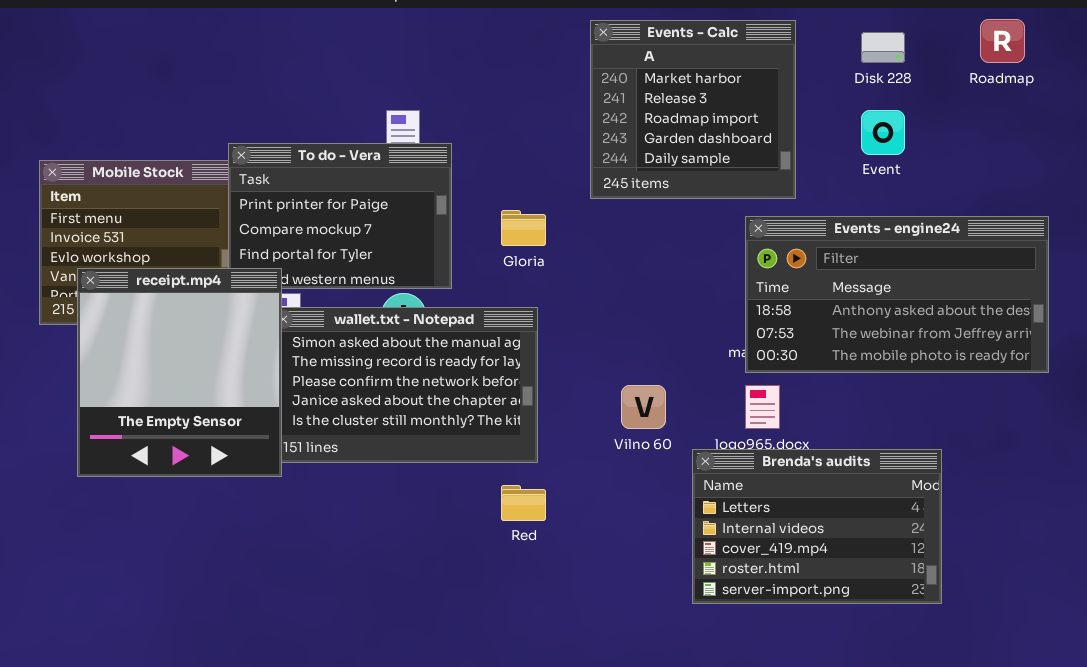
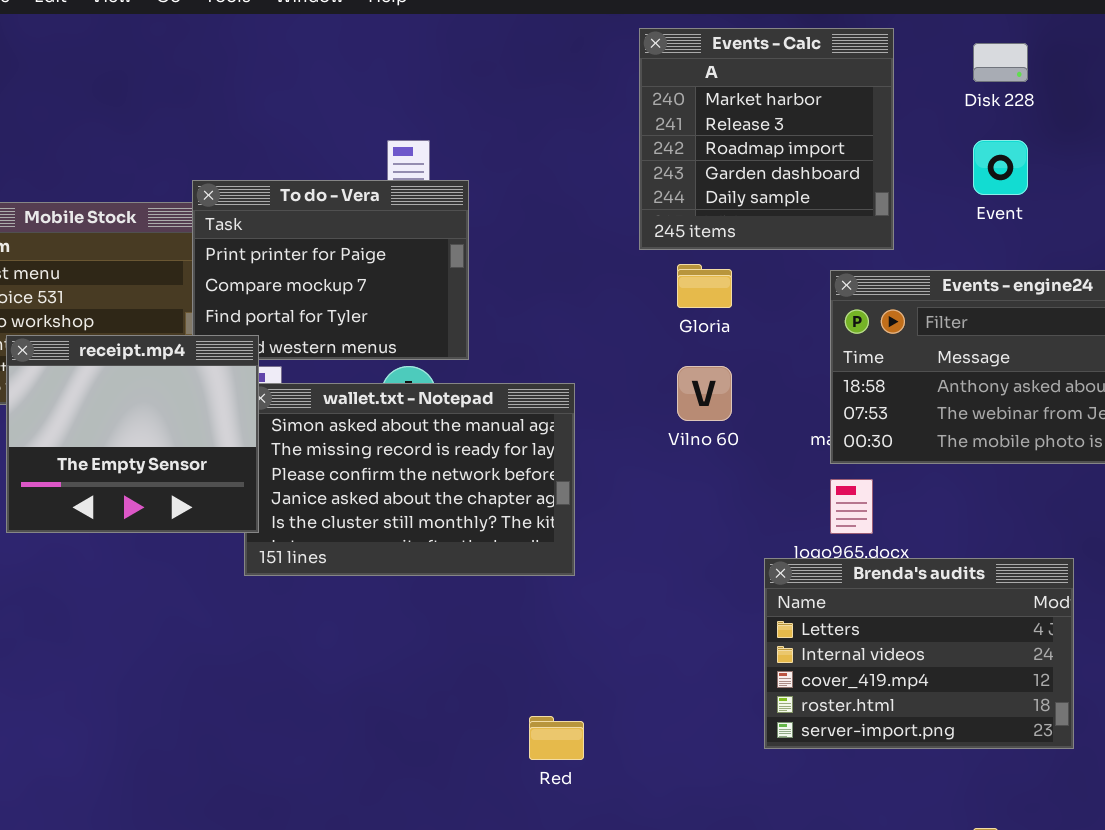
Gloria: [501,210,546,246] -> [677,264,732,308], moved
receipt.mp4: [77,268,282,477] -> [6,335,259,533], resized
Vilno 60: [621,385,666,429] -> [677,366,732,421], moved
Red: [501,485,546,521] -> [529,716,584,760], moved

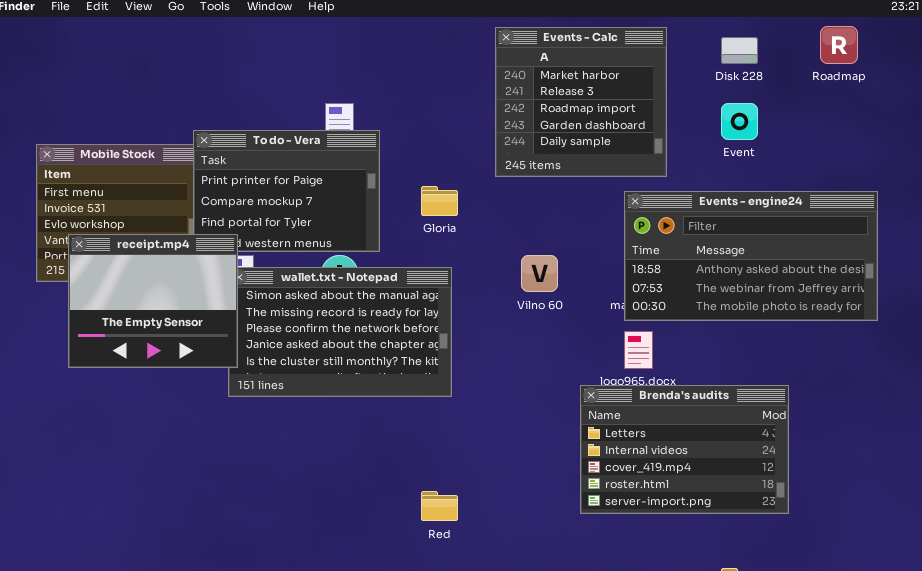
Gloria: [677,264,732,308] -> [421,186,458,216], moved

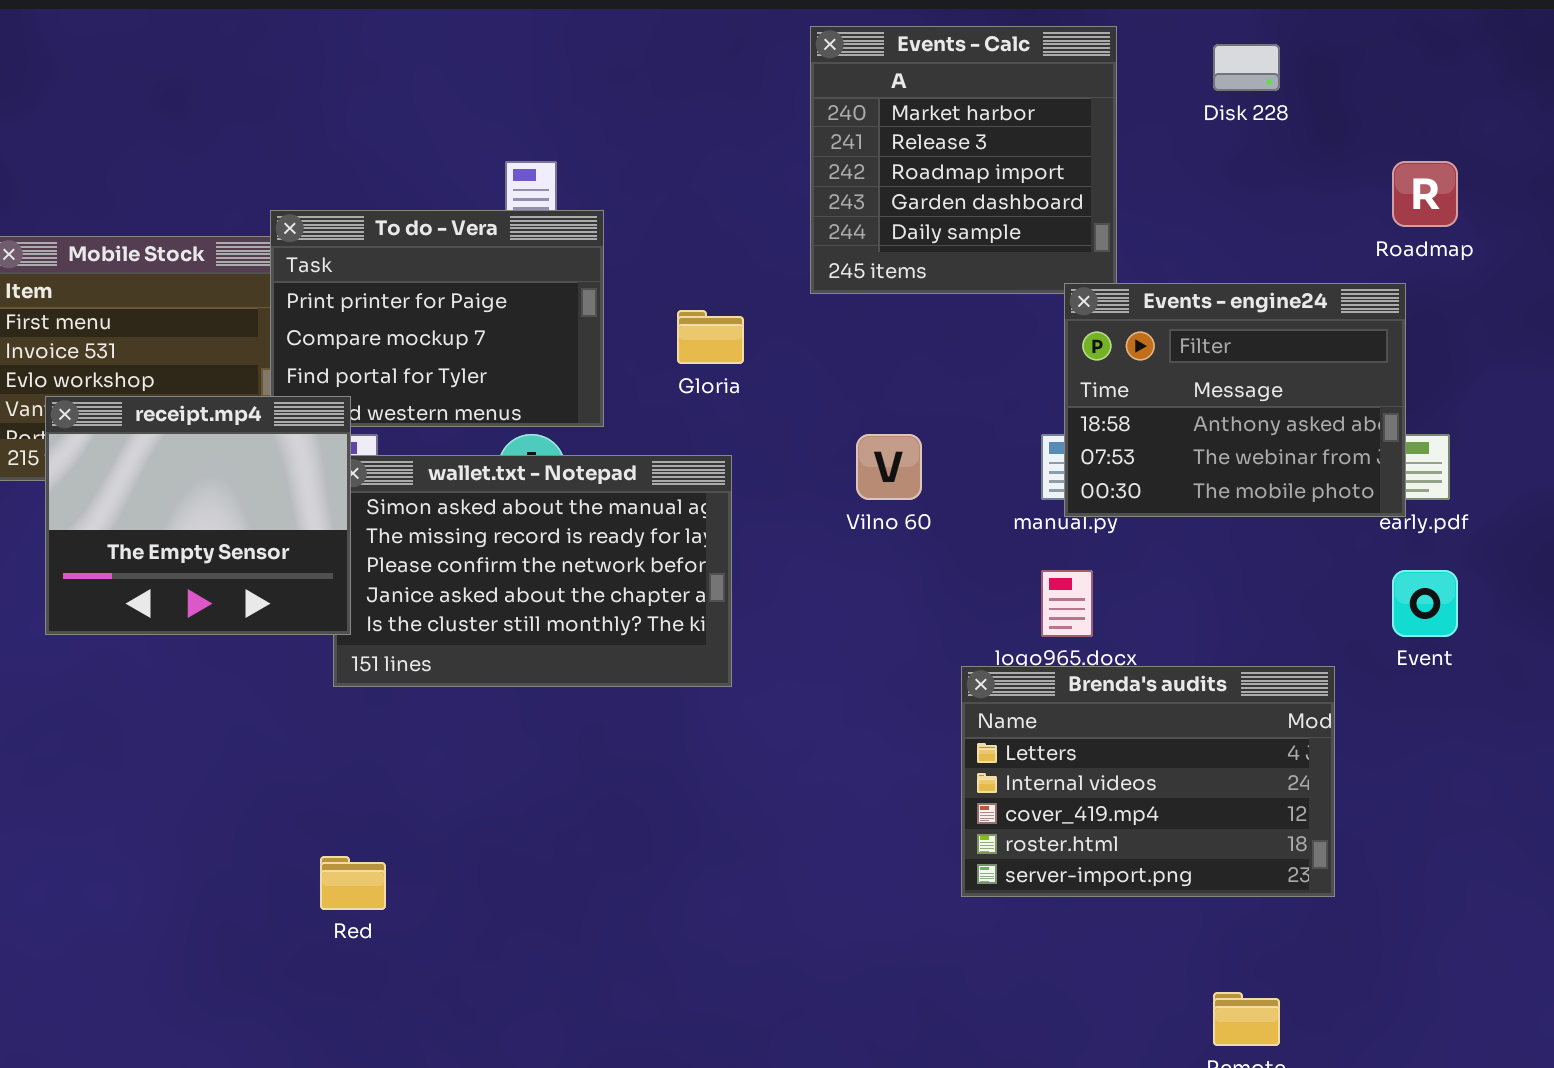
Roadmap: [820,26,858,64] -> [1392,161,1458,227], moved
Event: [721,103,758,140] -> [1392,570,1458,637], moved
Events - engine24: [624,191,878,321] -> [1064,283,1406,517], moved, resized
Red: [421,491,458,521] -> [320,856,386,910], moved

